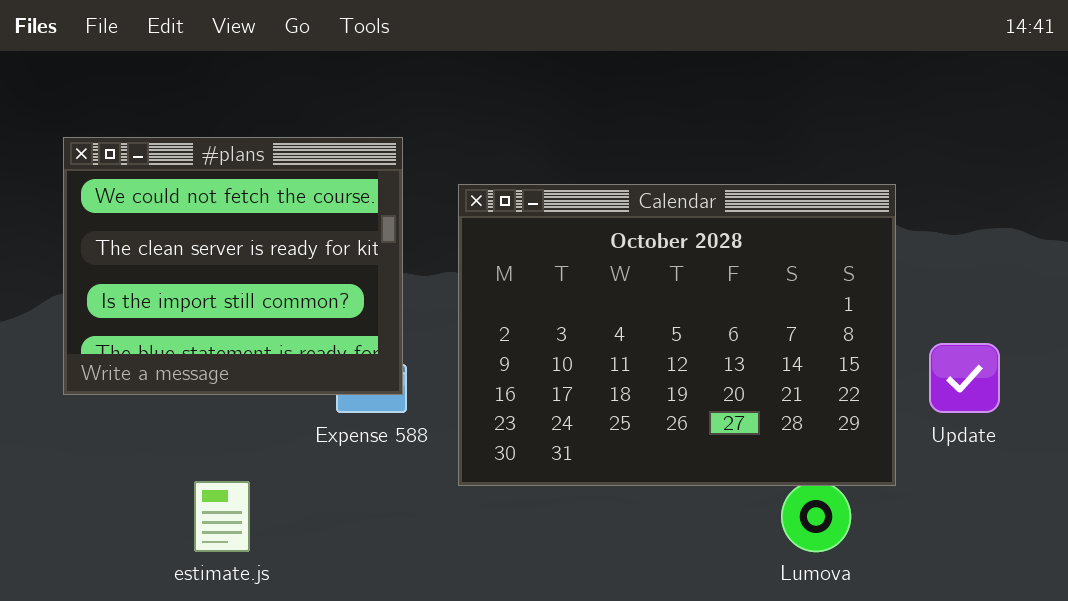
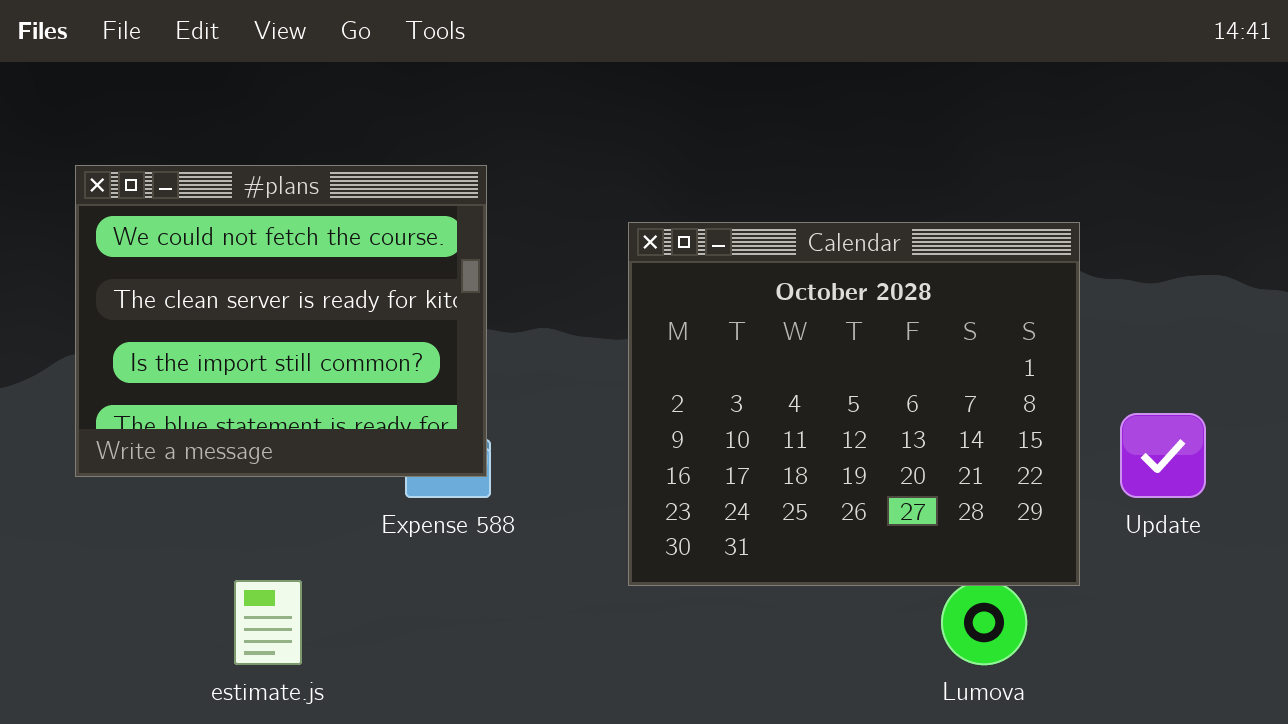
Calendar: [458,184,896,486] -> [628,222,1080,586], resized

